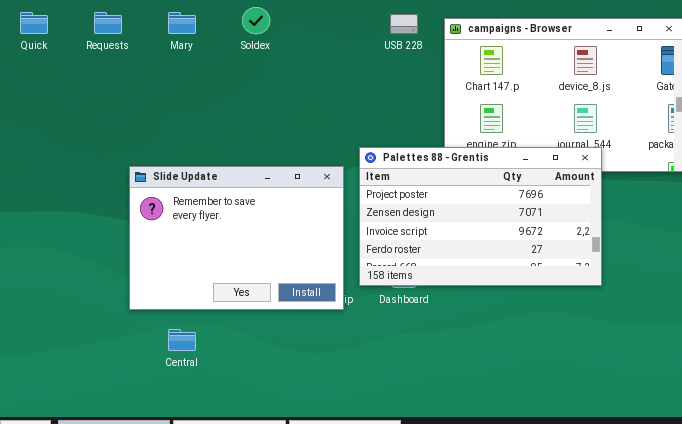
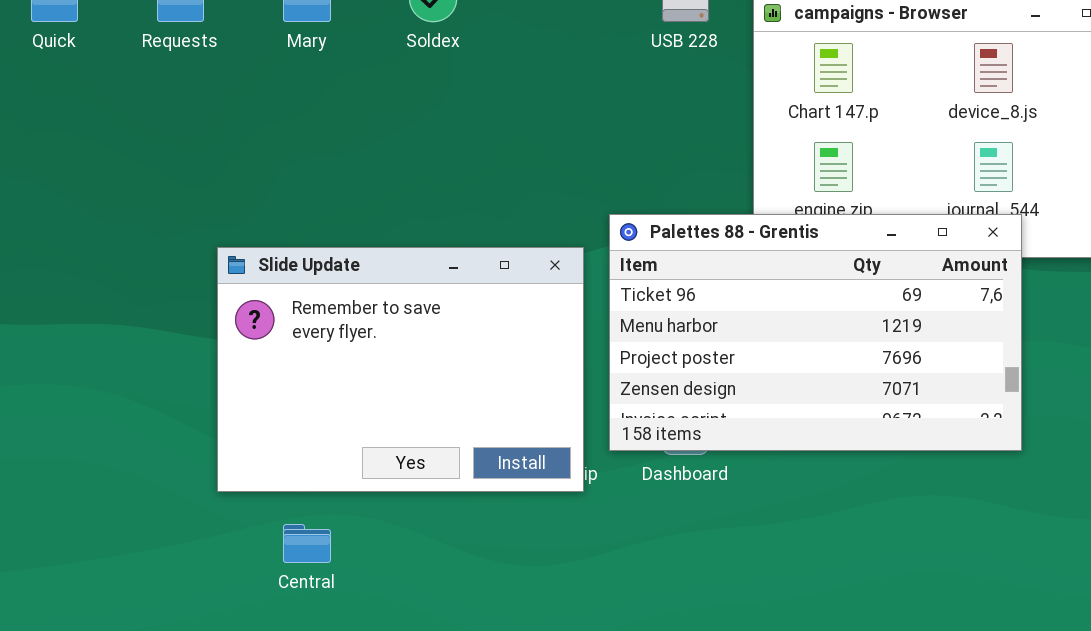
Palettes 88 - Grentis: [359,147,602,286] -> [609,214,1022,451], scrolled up 2 rows

